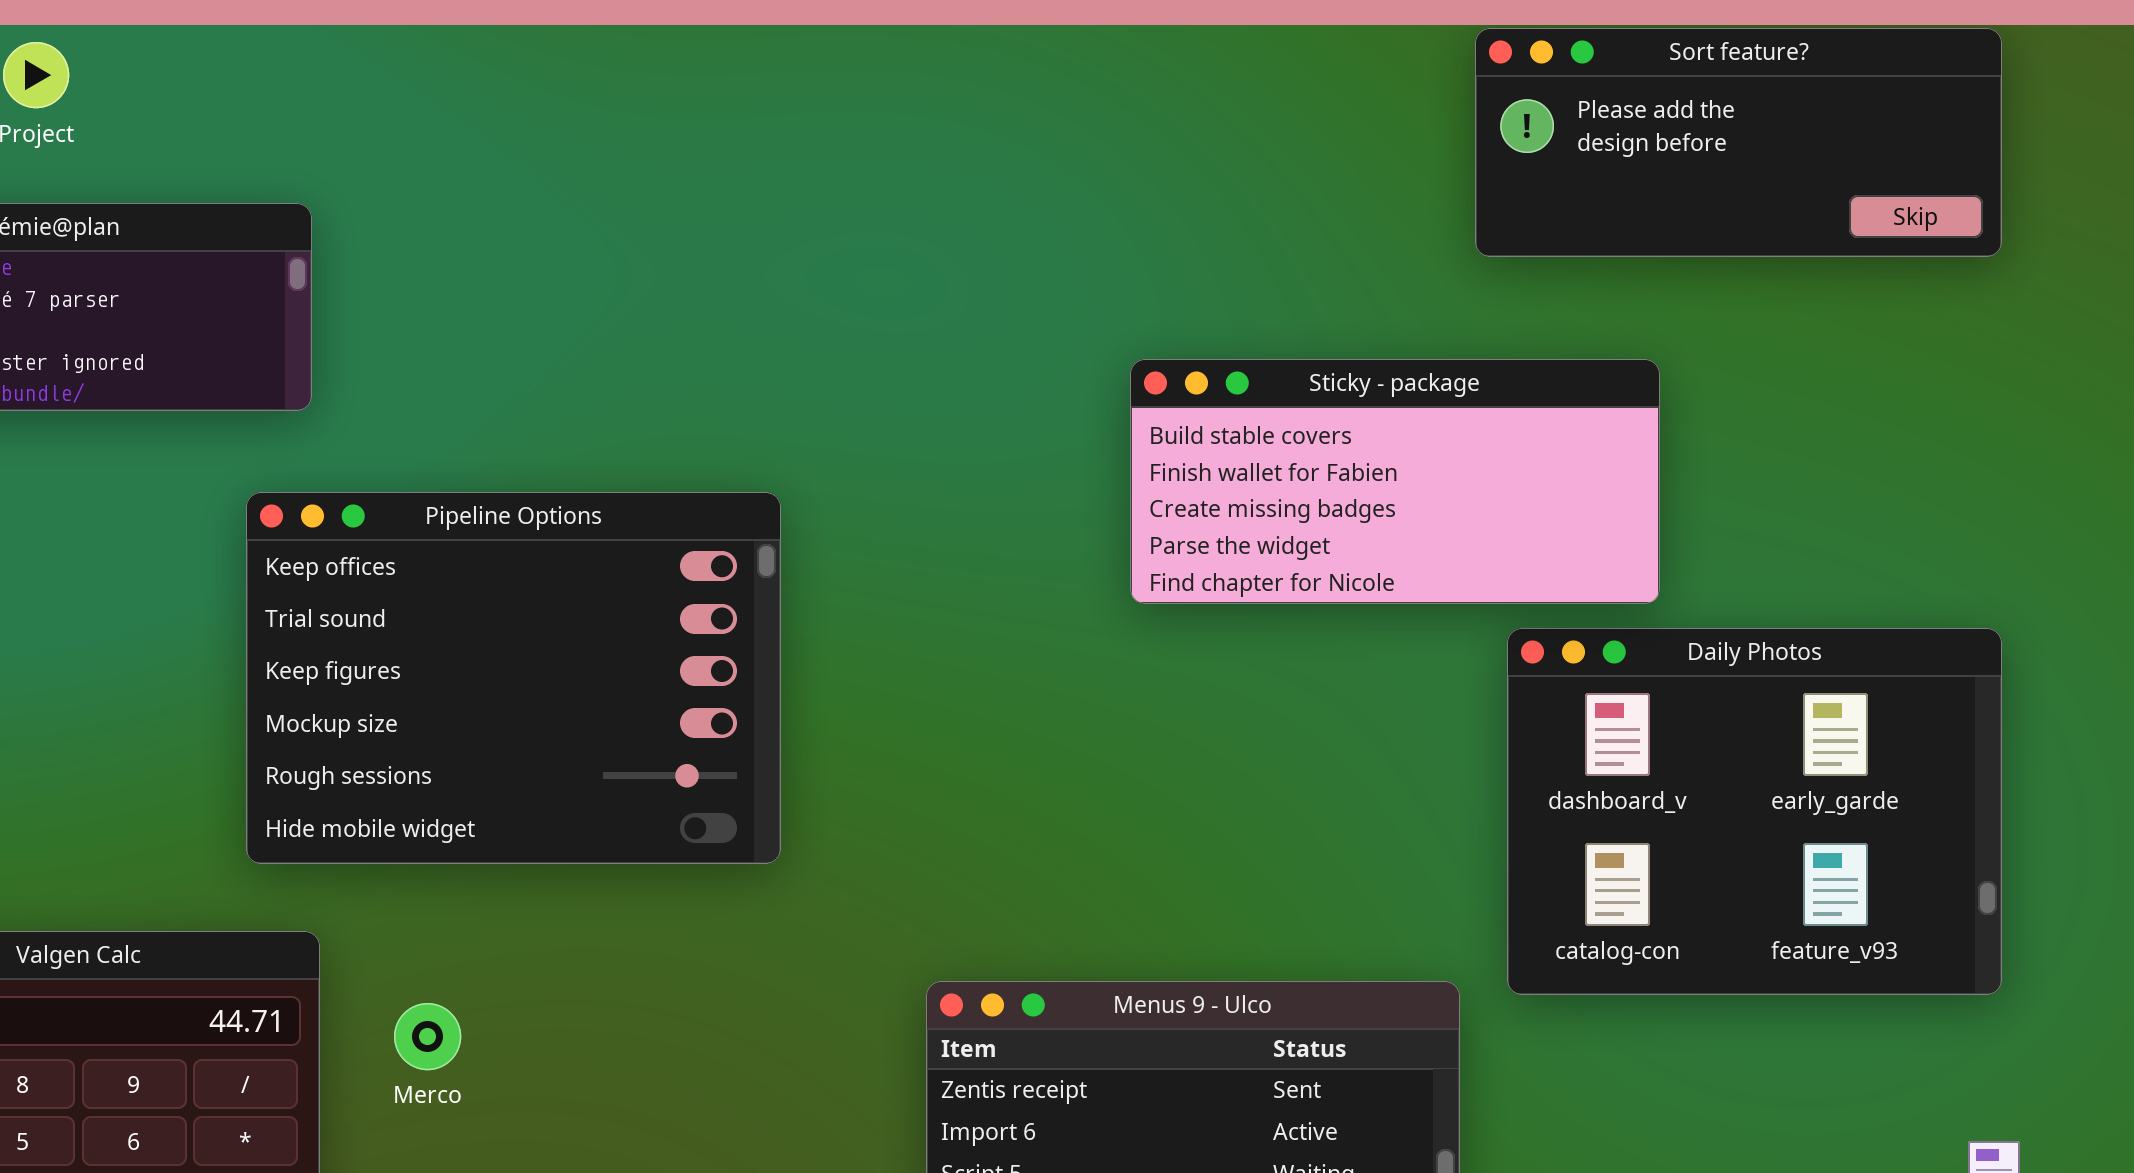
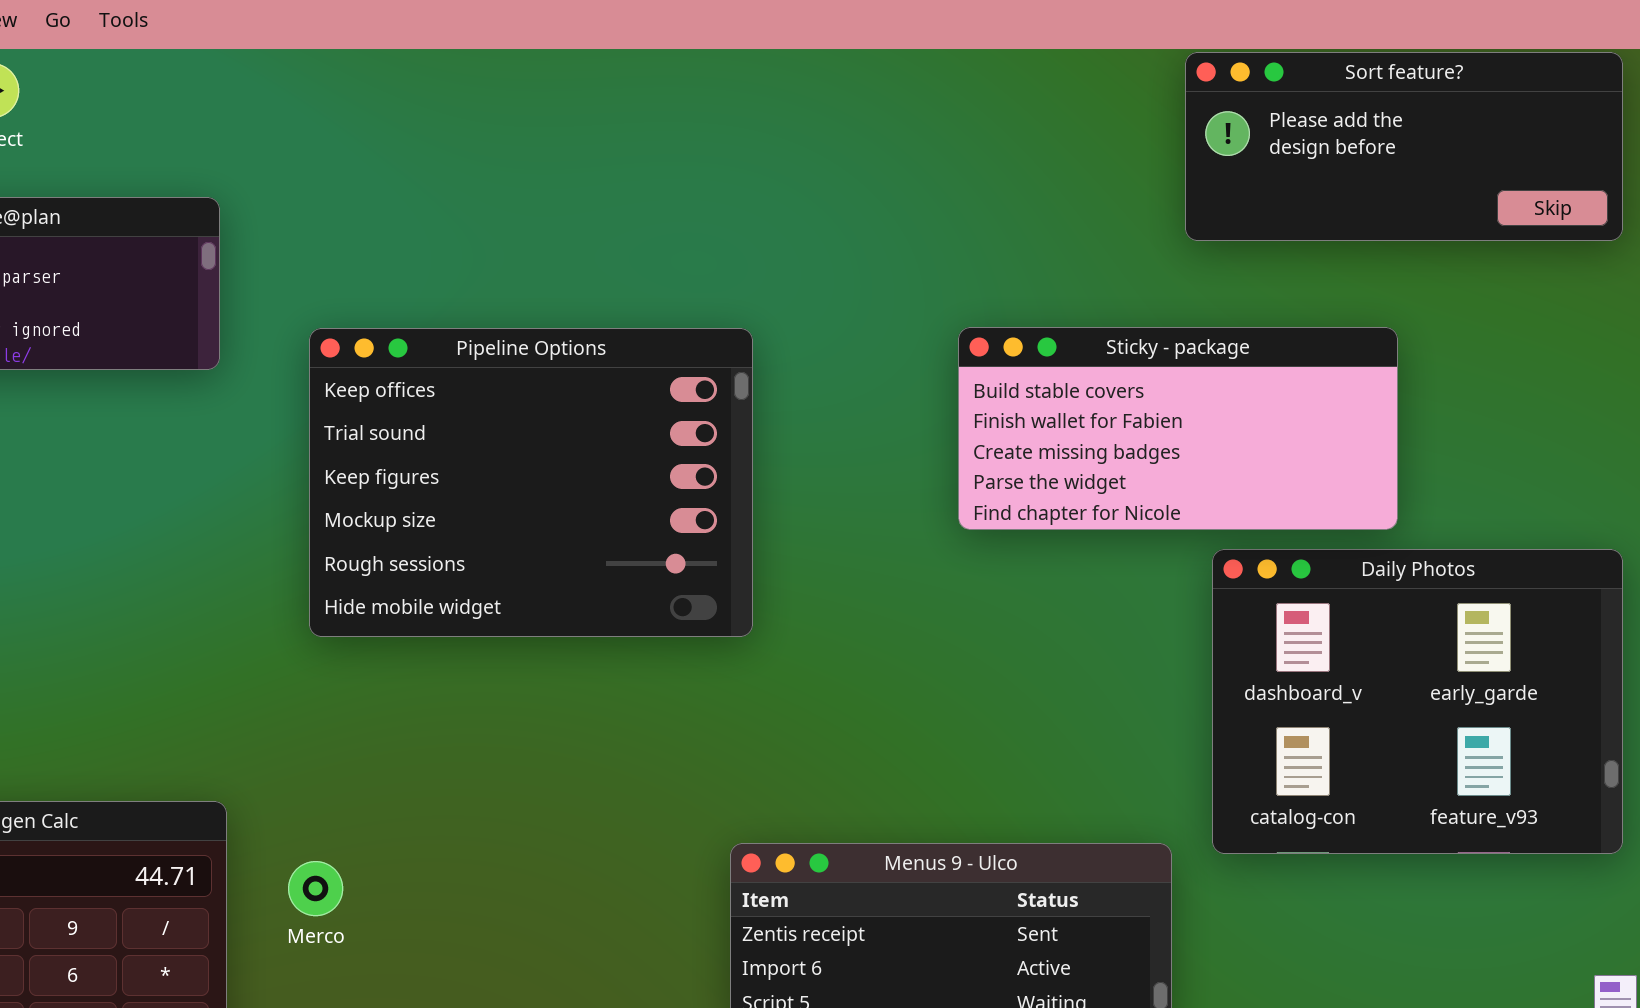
Sticky - package: [1130,359,1660,604] -> [958,327,1398,530], moved
Pipeline Options: [246,492,781,864] -> [309,328,753,637], moved

